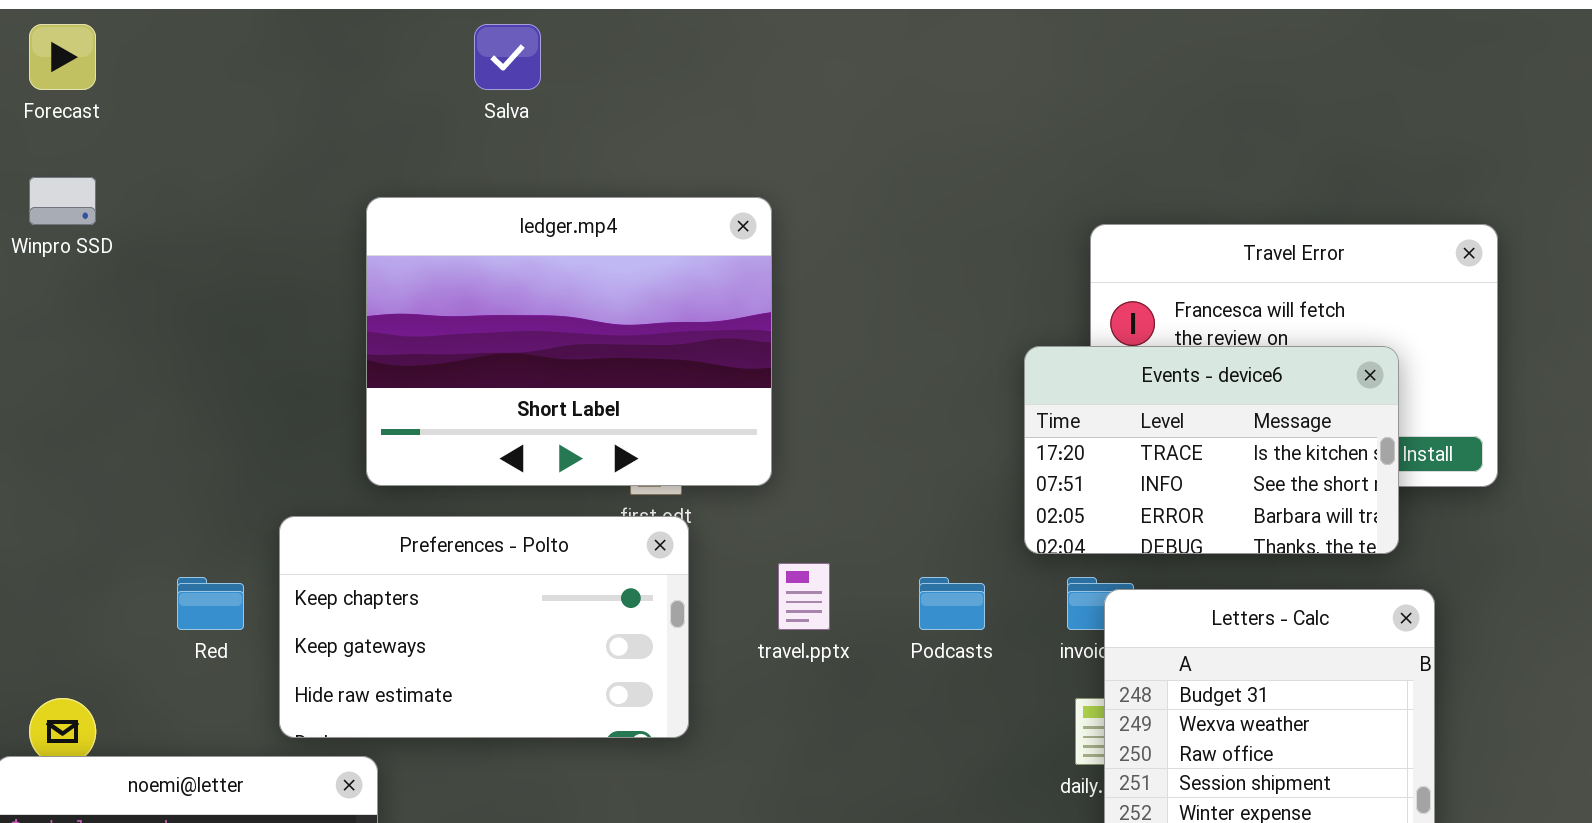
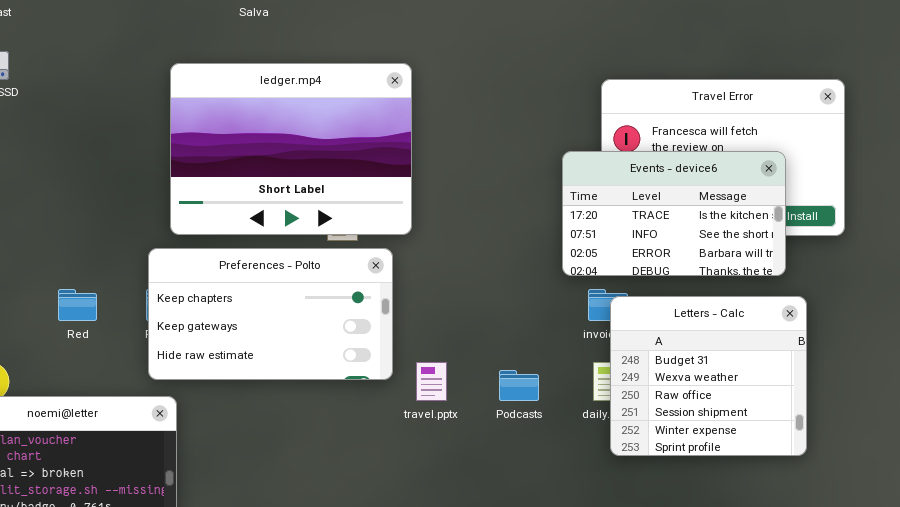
Preferences - Polto: [279,516,689,738] -> [148,248,393,380], moved
travel.pptx: [778,563,830,630] -> [416,362,447,401], moved
Podcasts: [919,577,985,630] -> [499,370,539,401], moved

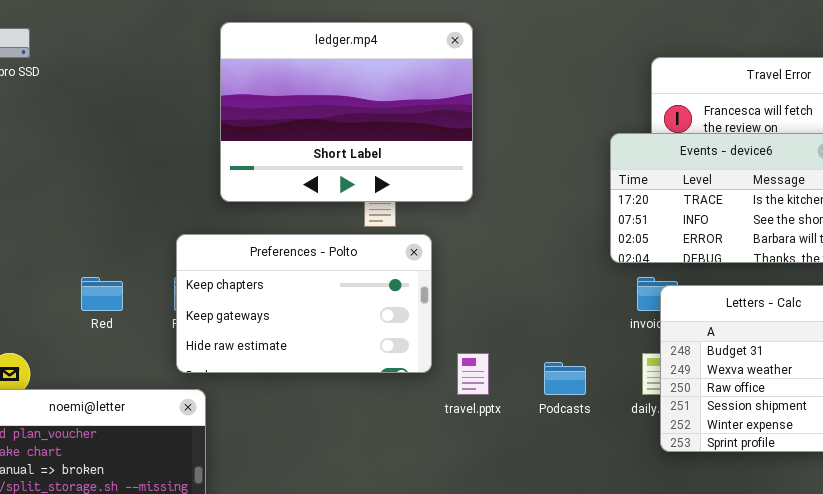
ledger.mp4: [170,63,412,235] -> [220,22,473,202], moved

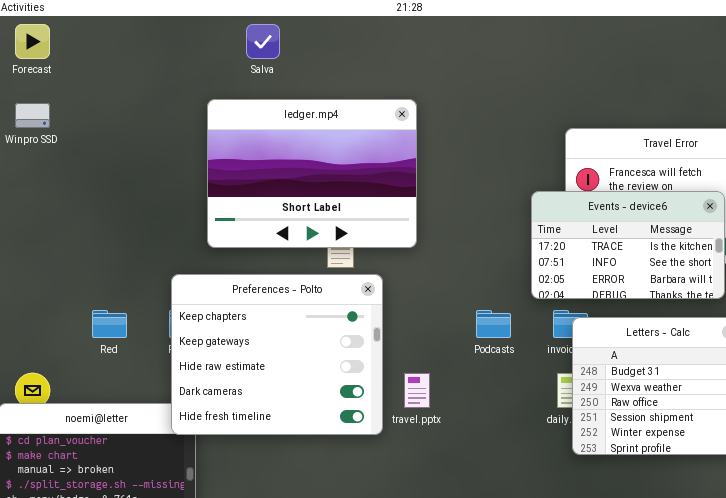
Preferences - Polto: [176,234,432,373] -> [171,274,383,435], resized
Podcasts: [544,362,586,395] -> [476,310,511,338], moved

